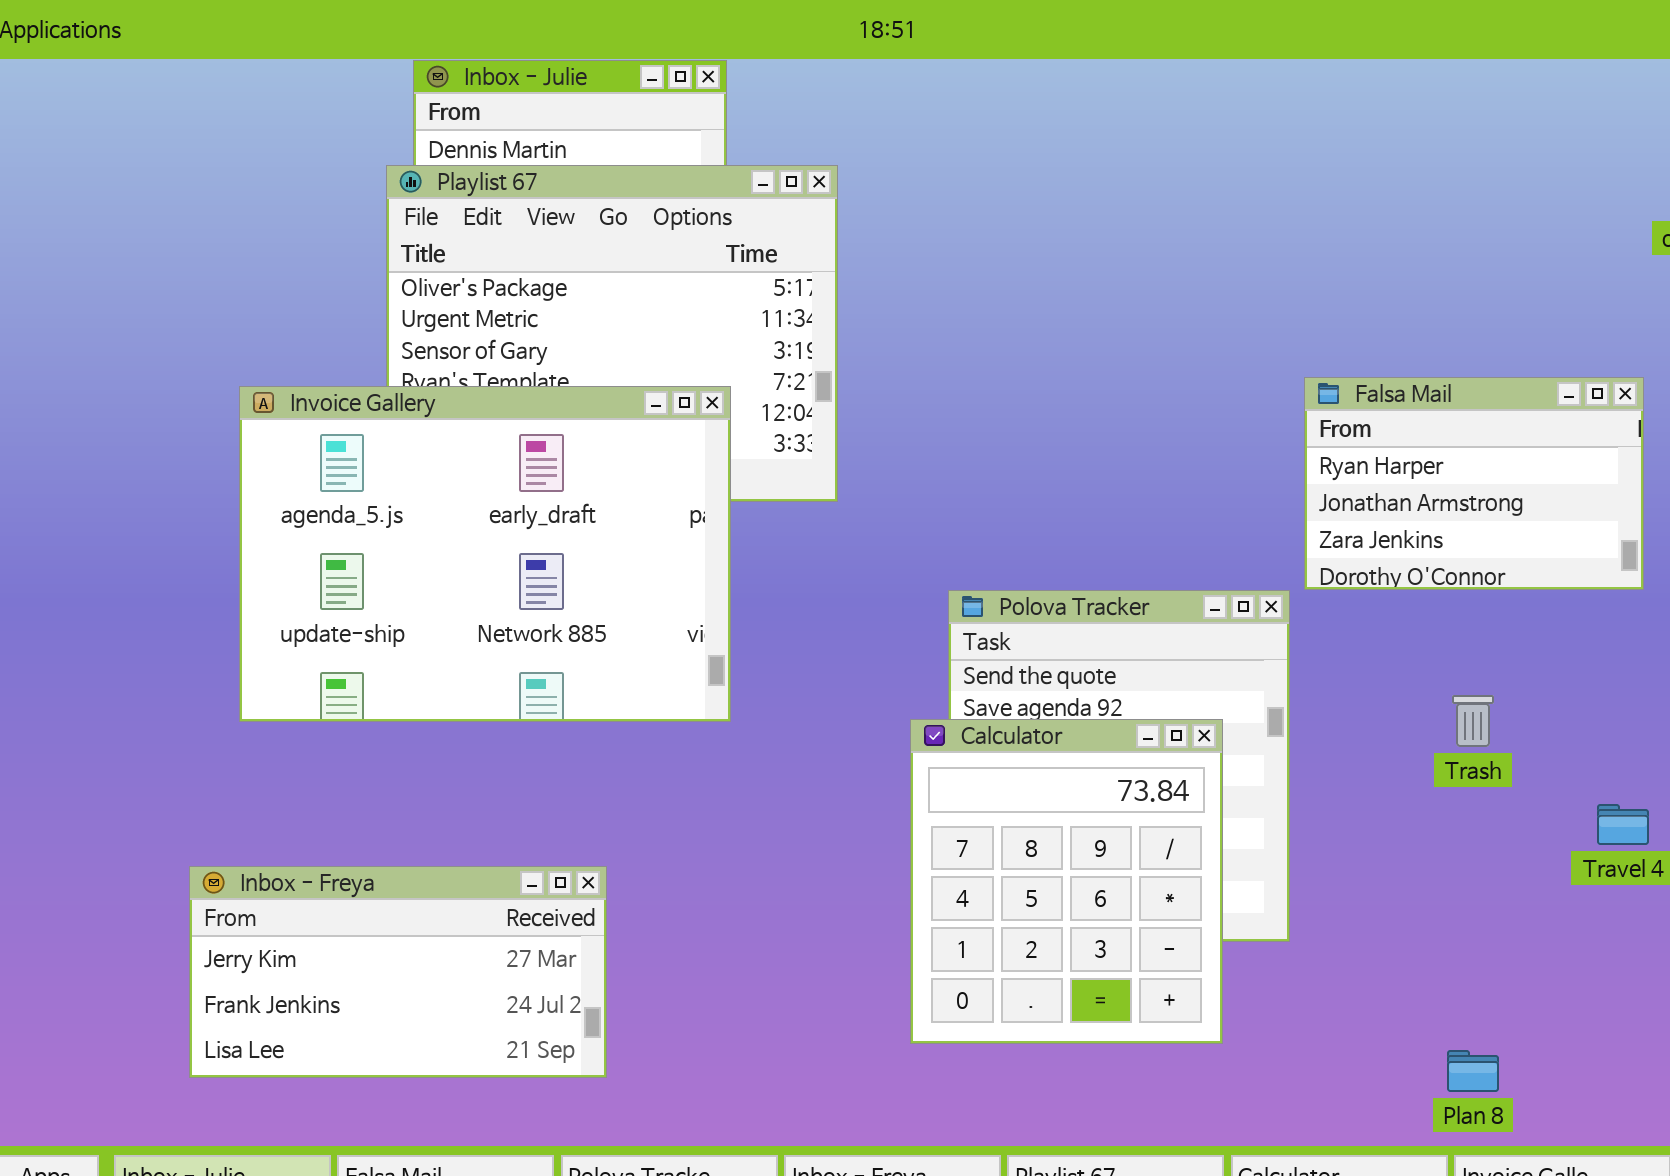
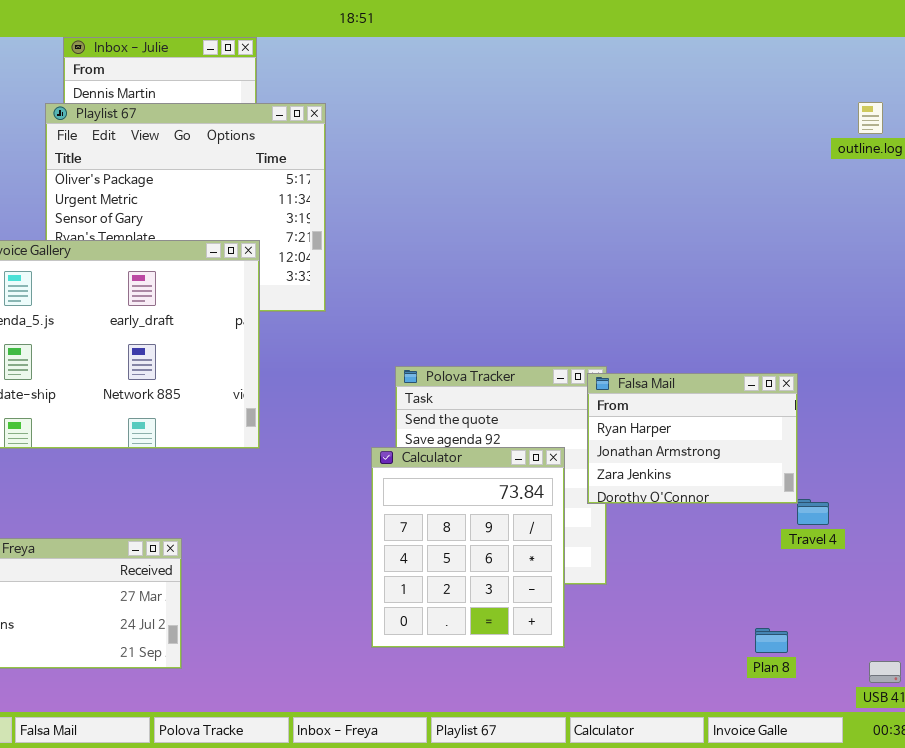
Falsa Mail: [1304,377,1644,590] -> [587,373,798,504], moved
Plan 8: [1447,1050,1499,1092] -> [755,628,788,653], moved

